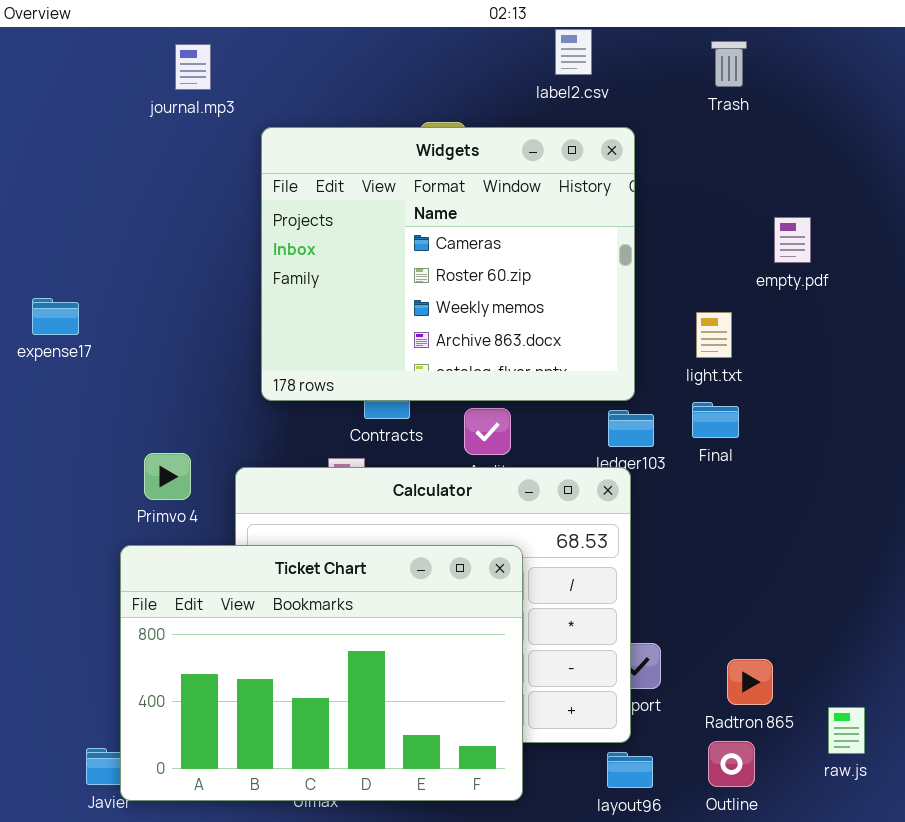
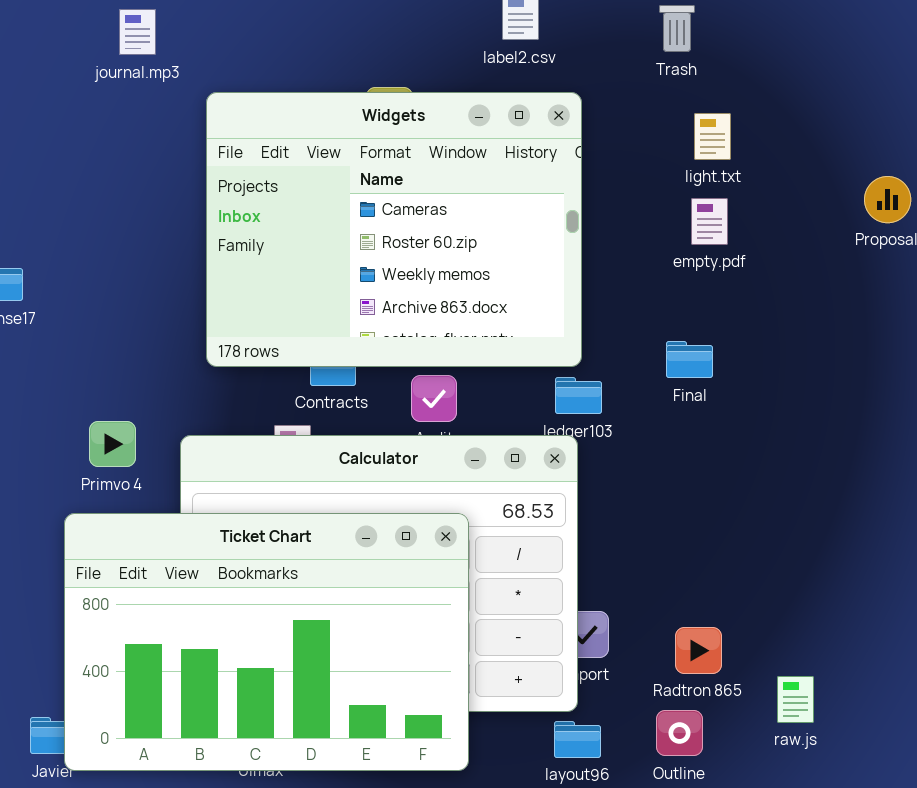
empty.pdf: [774,217,811,263] -> [691,198,728,245], moved
light.txt: [696,312,732,358] -> [694,113,731,160], moved
Final: [692,402,739,438] -> [666,341,713,378], moved

